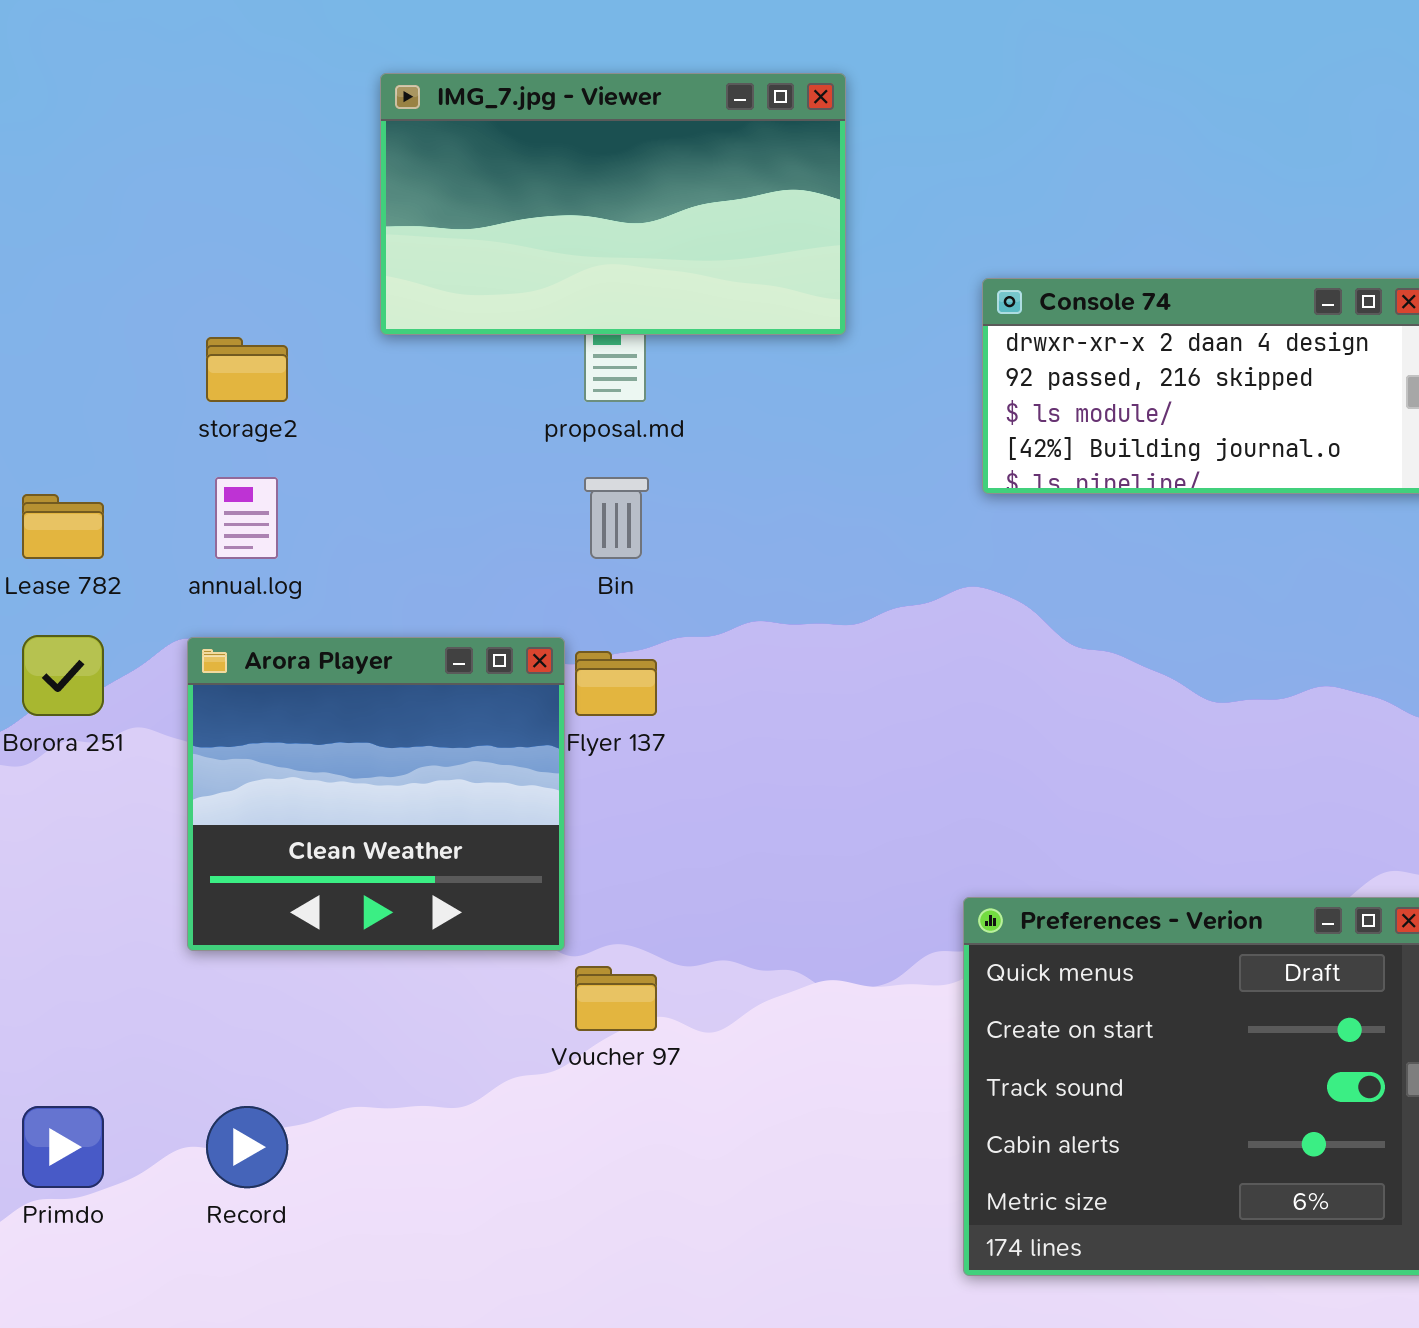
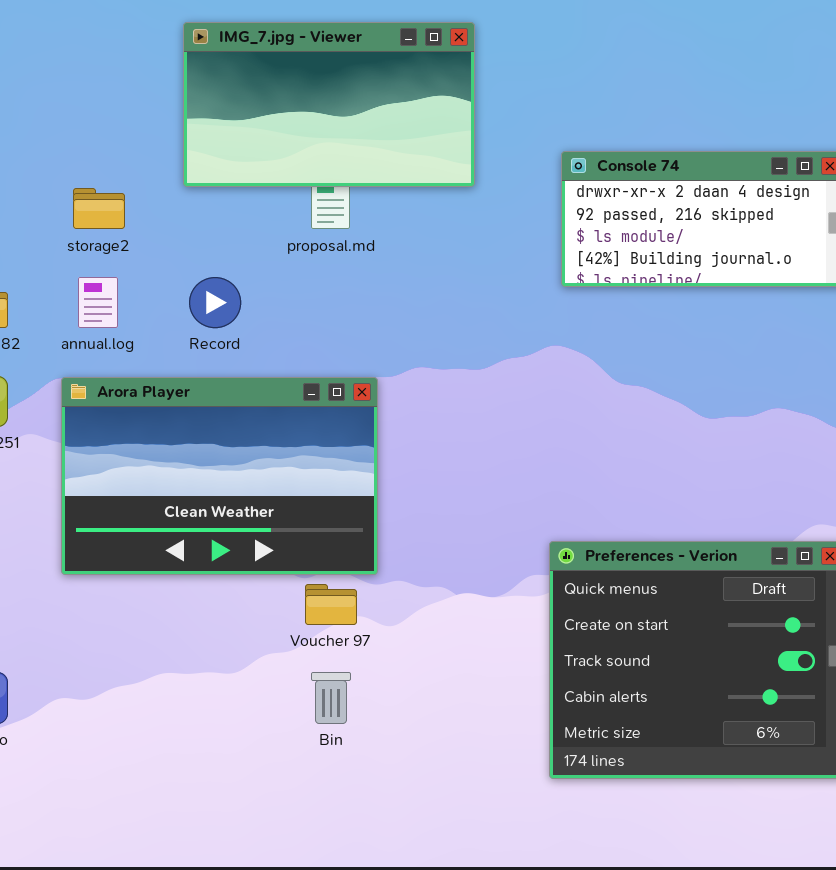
Bin: [584,477,649,559] -> [311,672,351,724], moved
Arora Player: [187,637,565,951] -> [61,377,378,575], resized
Record: [206,1106,288,1188] -> [189,277,241,328], moved

